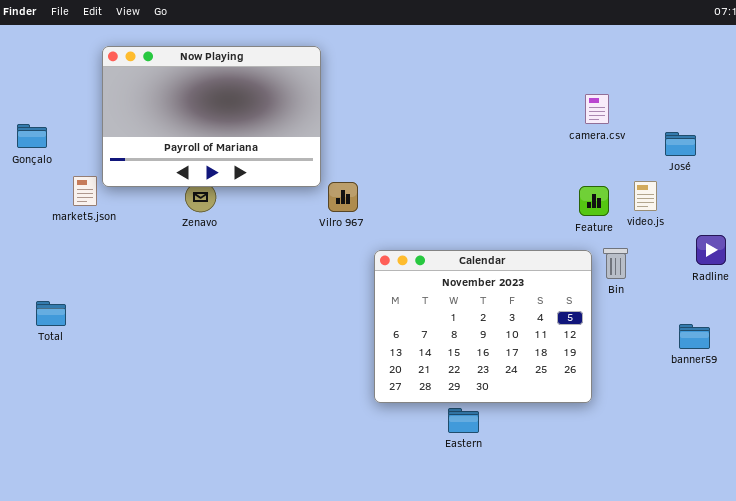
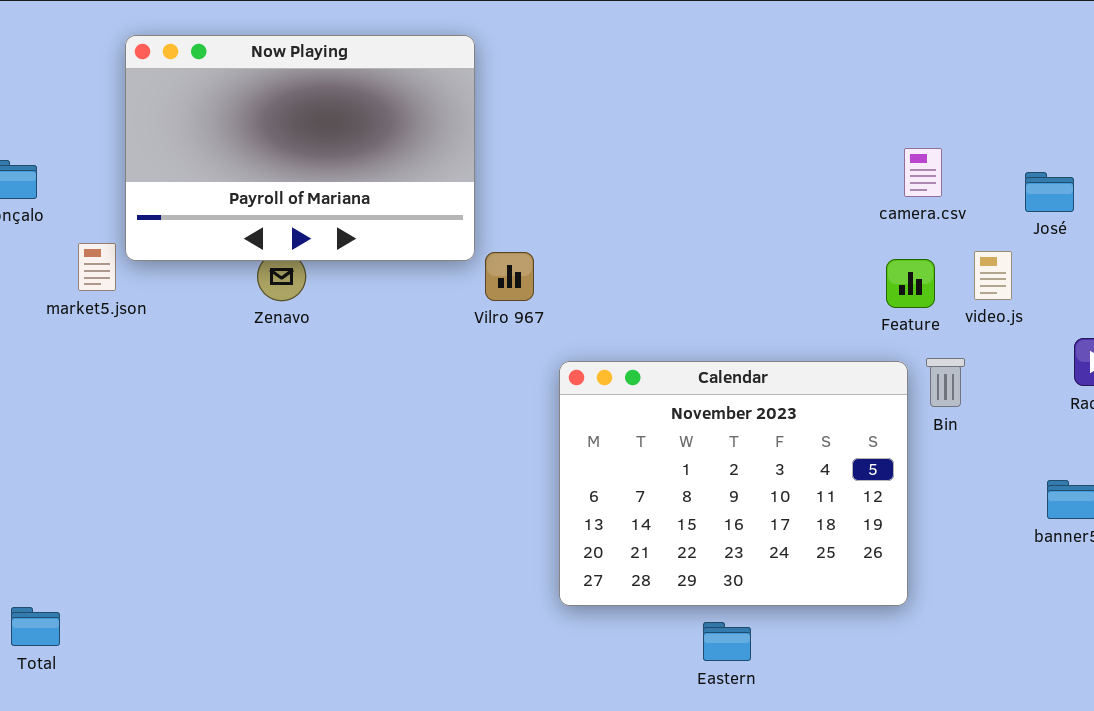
camera.csv: [585,94,609,124] -> [904,148,942,197], moved
Total: [36,301,66,326] -> [11,607,60,646], moved
Eastern: [448,408,479,433] -> [703,622,751,661], moved

